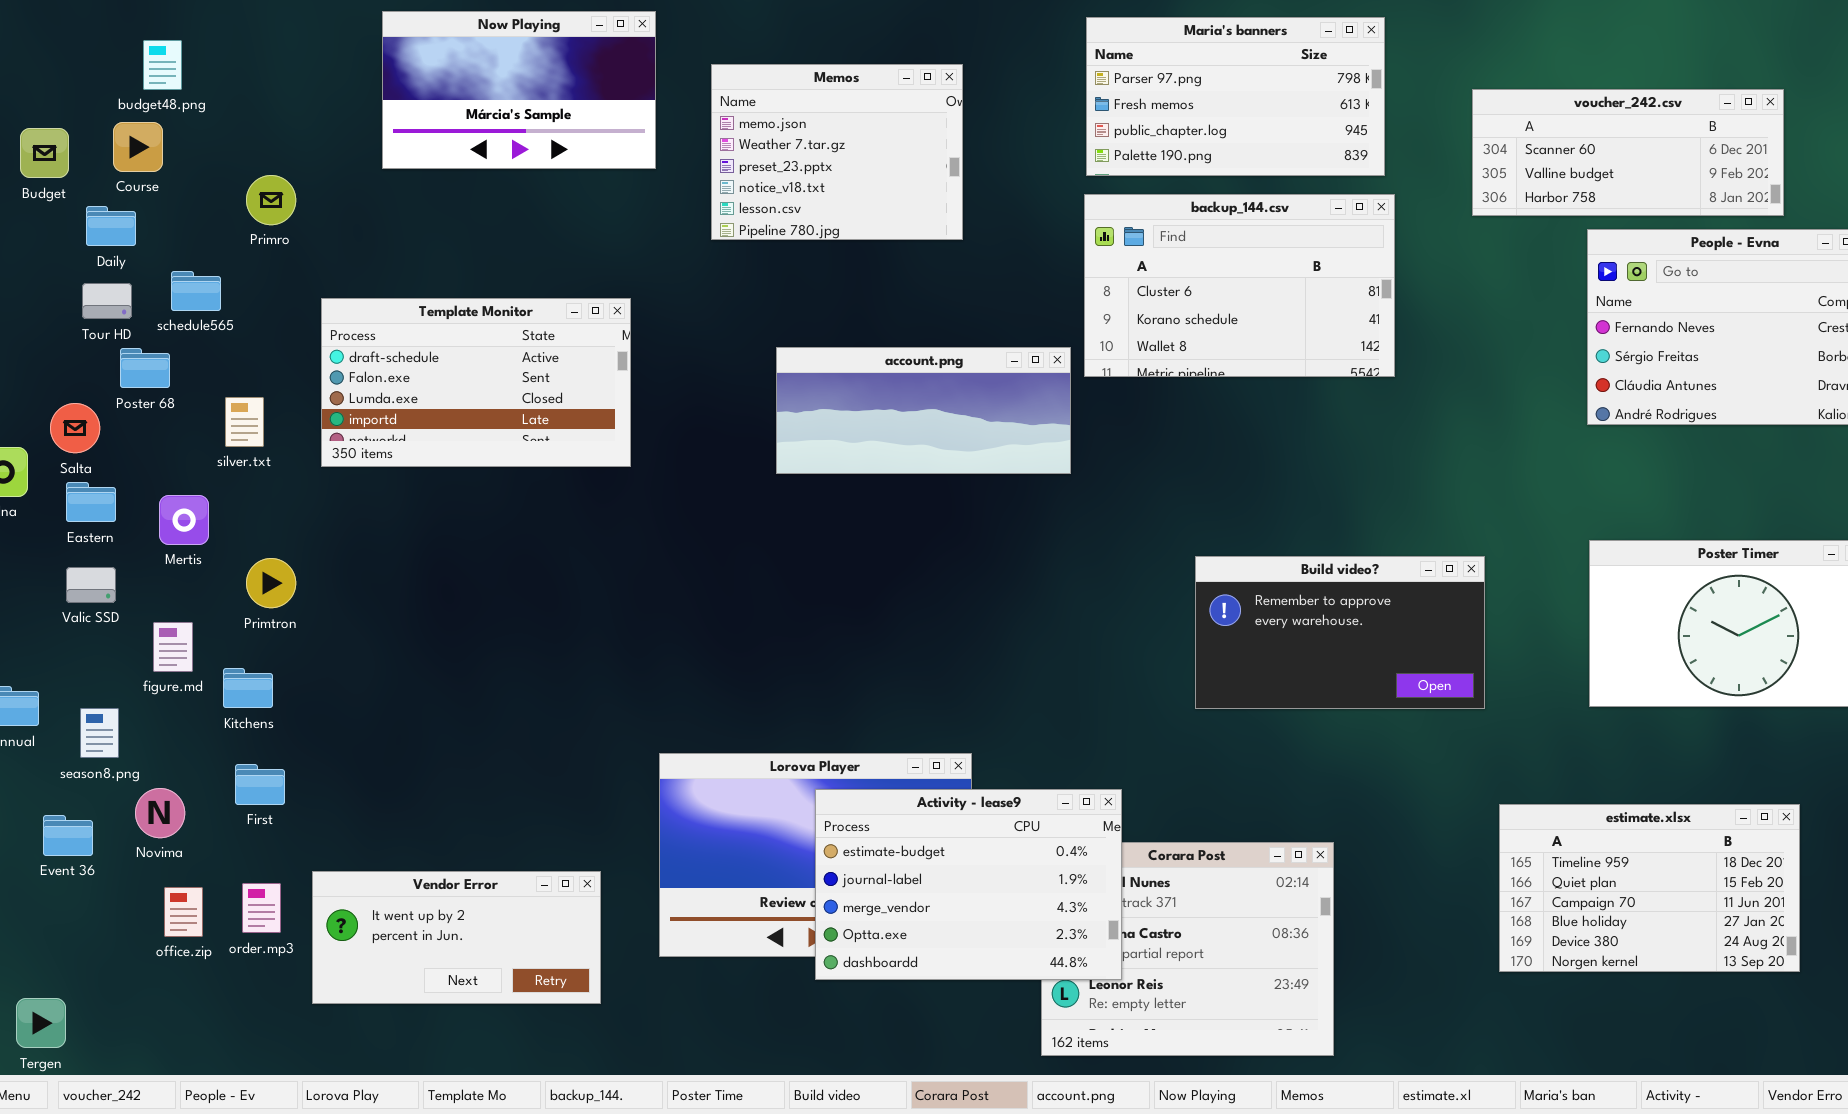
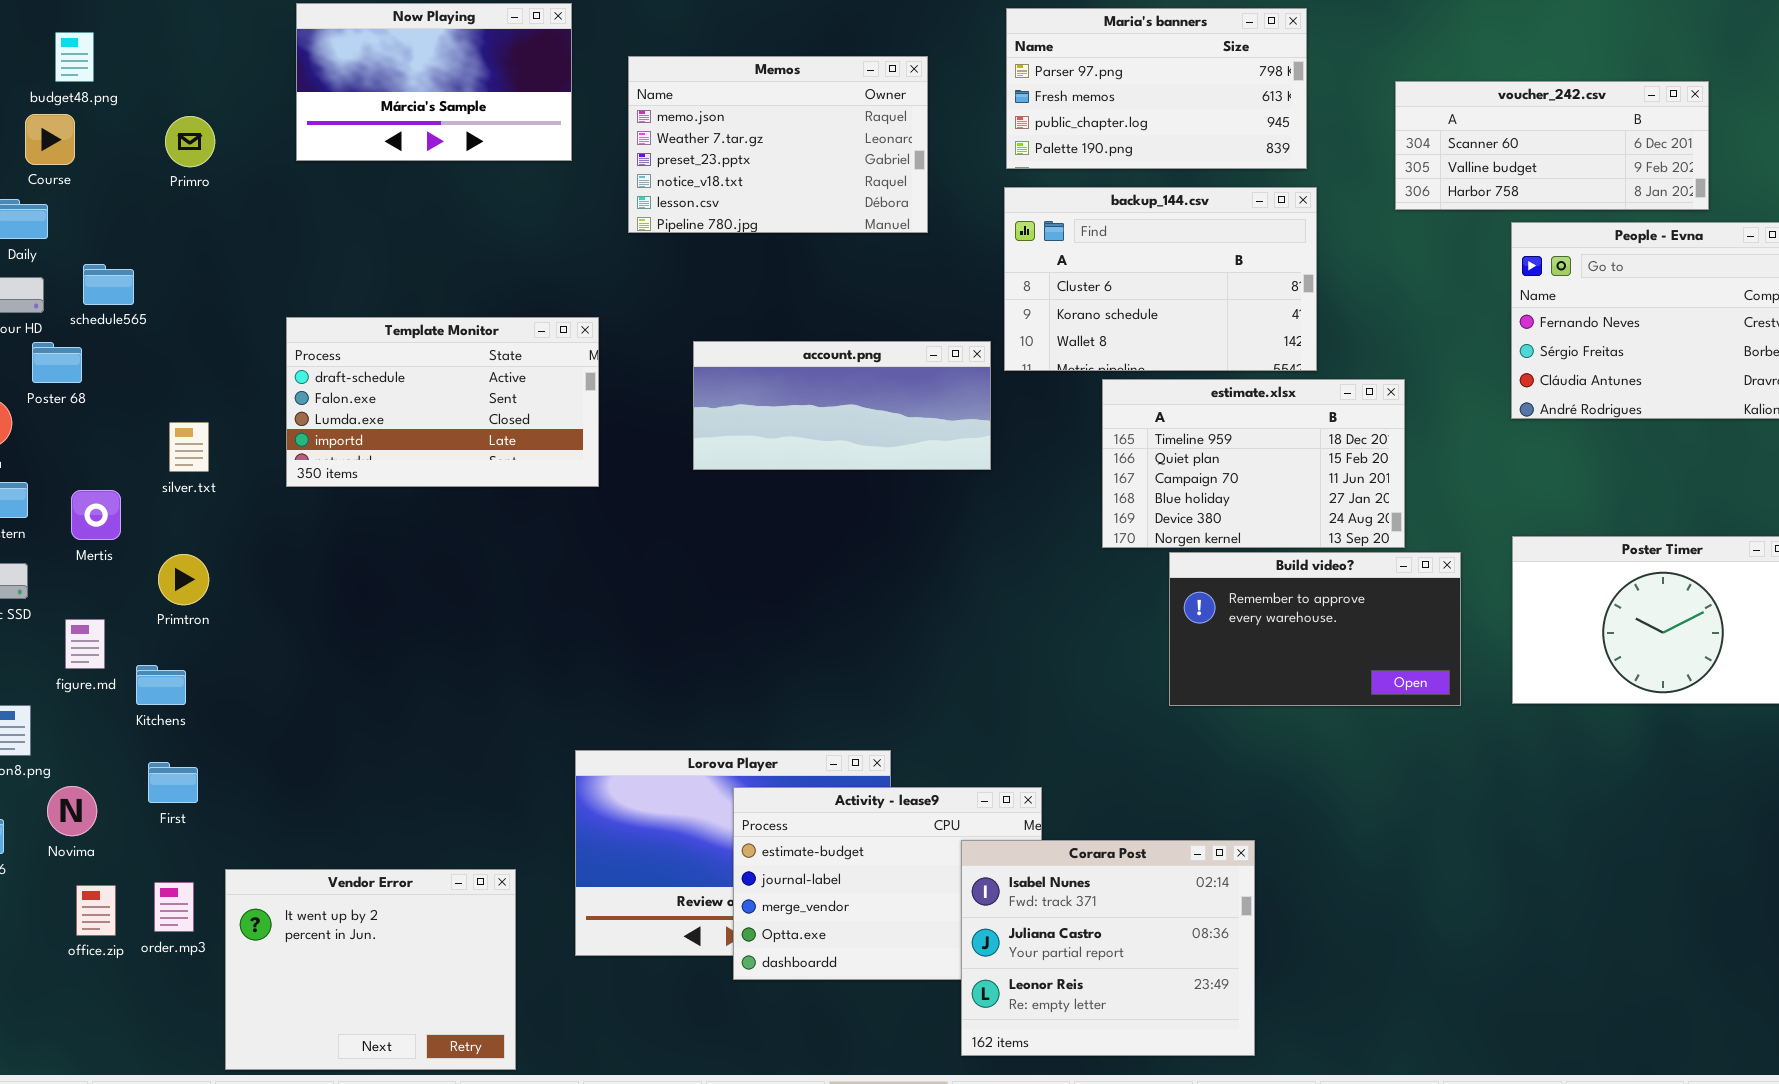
Memos: [711,64,963,240] -> [628,56,928,233], resized
Primro: [246,175,296,225] -> [165,116,215,167], moved
Template Monitor: [321,298,631,467] -> [286,317,599,487], moved
silver.txt: [225,397,264,447] -> [169,422,209,472], moved
Build video?: [1195,556,1485,709] -> [1169,552,1461,706], moved
estimate.xlsx: [1499,804,1800,972] -> [1102,379,1405,548], moved
Corara Post: [1041,842,1334,1056] -> [961,840,1255,1056], raised
Vendor Error: [312,871,601,1004] -> [225,869,516,1070], resized

